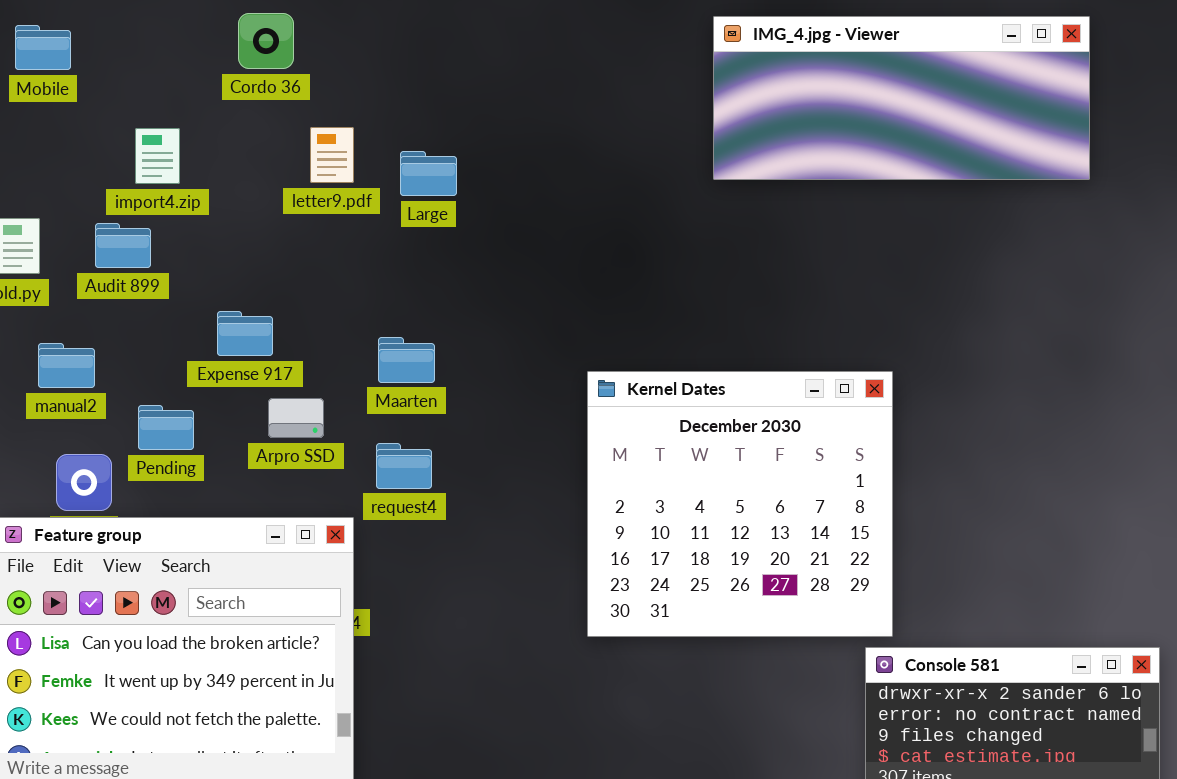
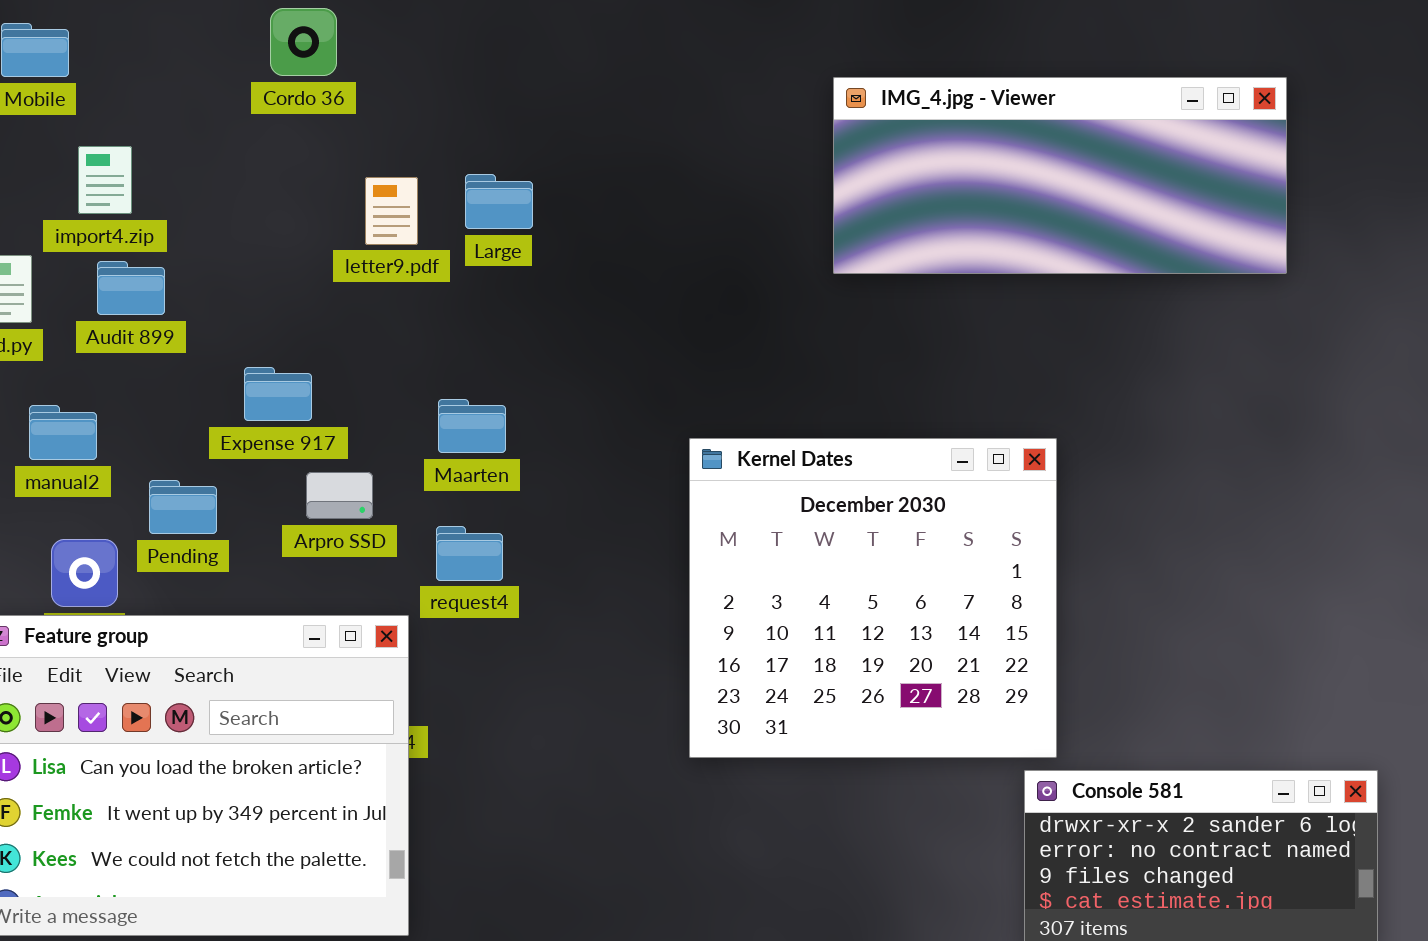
IMG_4.jpg - Viewer: [713,16,1090,180] -> [833,77,1287,274], moved
letter9.pdf: [310,127,354,183] -> [365,177,418,245], moved
import4.zip: [135,128,180,184] -> [78,146,132,214], moved

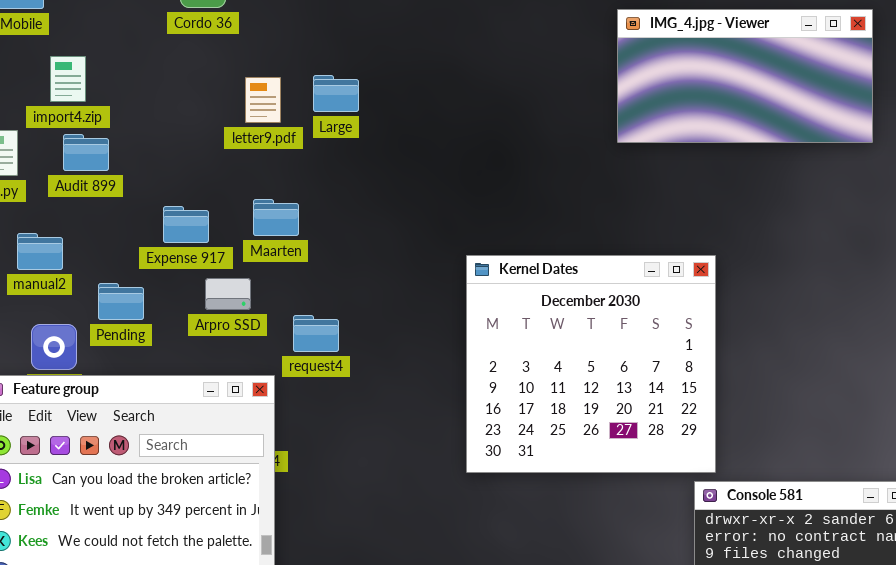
IMG_4.jpg - Viewer: [833,77,1287,274] -> [617,9,873,143], resized
Maarten: [438,399,506,453] -> [253,199,299,236], moved

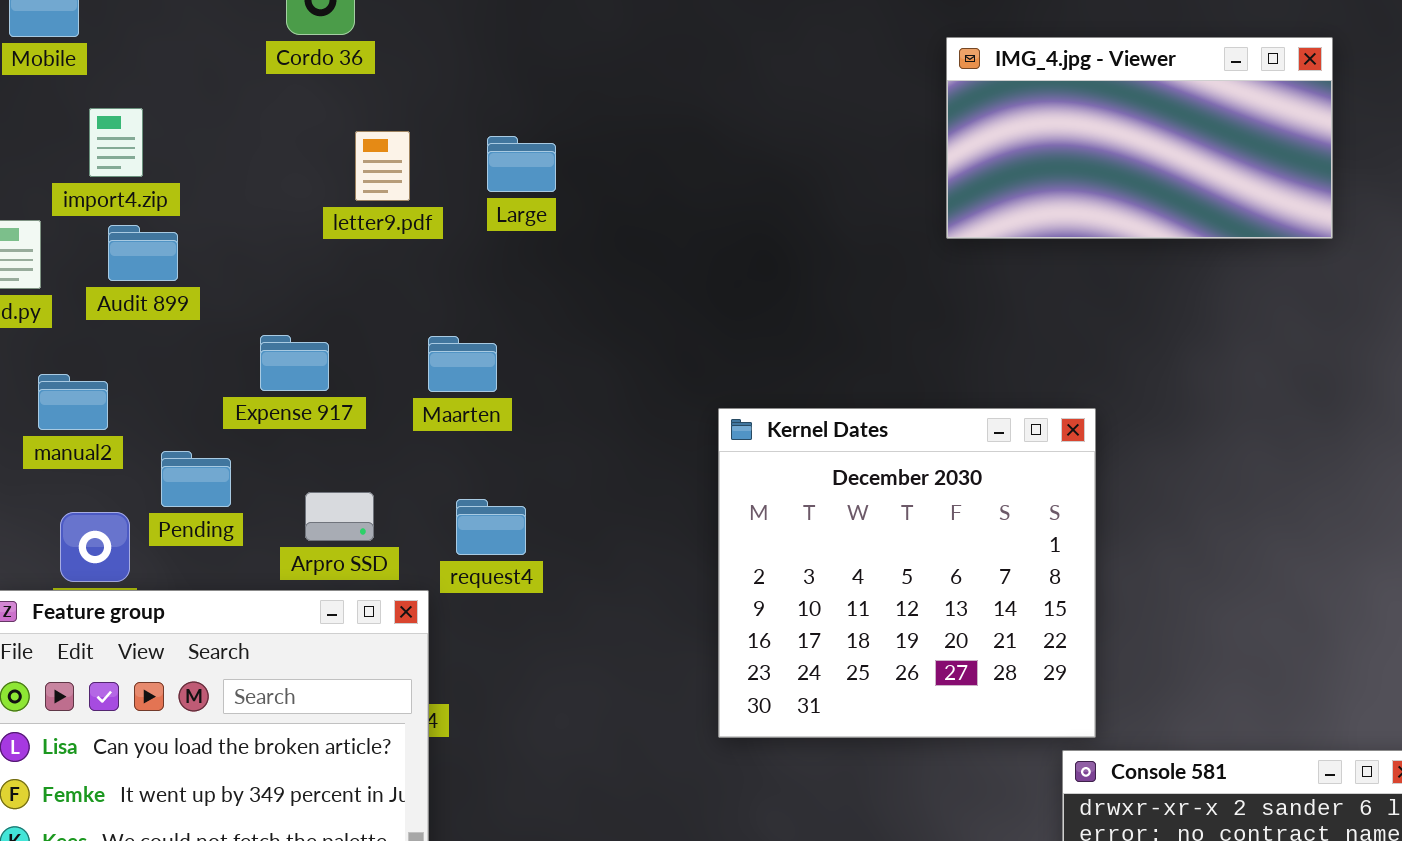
letter9.pdf: [245,77,281,123] -> [355,131,410,201], moved
Maarten: [253,199,299,236] -> [428,336,497,392], moved
Arpro SSD: [205,278,251,310] -> [305,492,374,541], moved

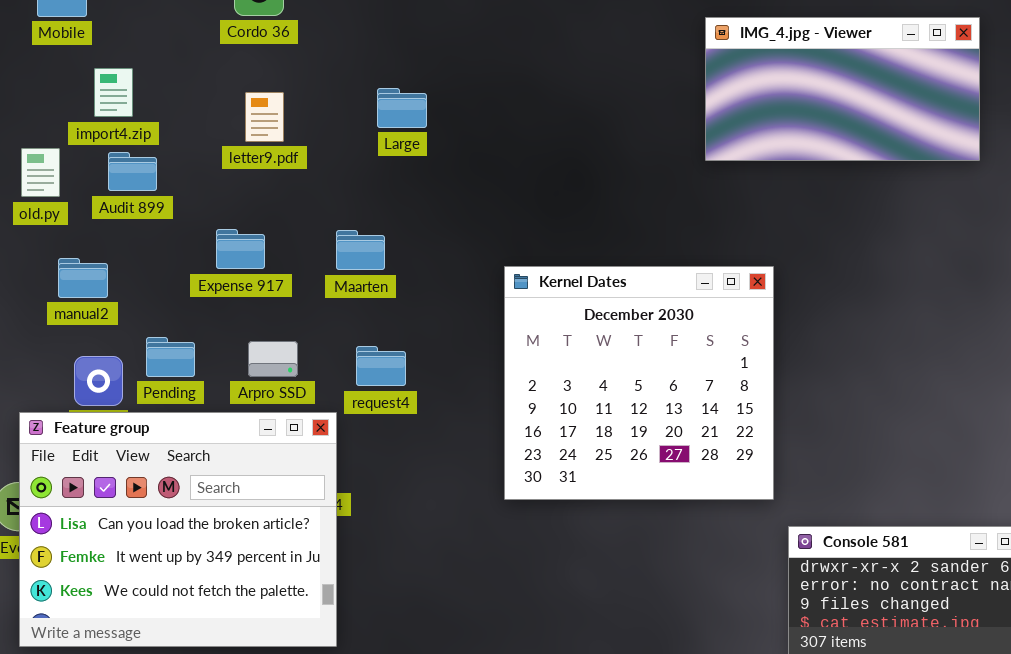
letter9.pdf: [355,131,410,201] -> [245,92,284,142], moved
Kernel Dates: [718,408,1096,738] -> [504,266,774,500], moved
Pending: [161,451,231,507] -> [146,337,195,377], moved

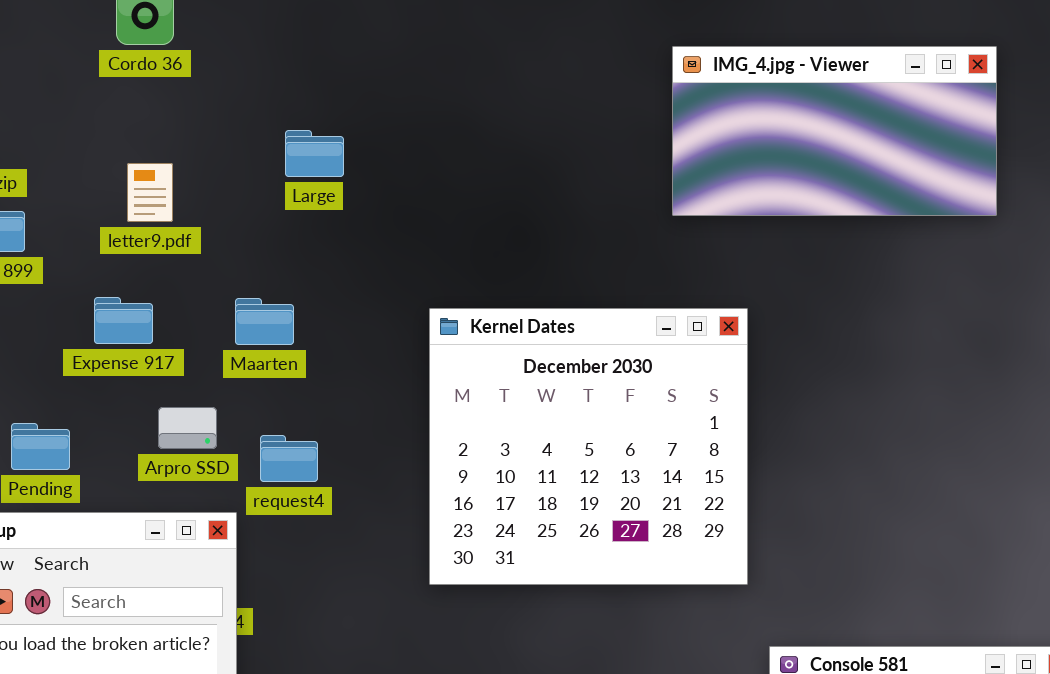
letter9.pdf: [245,92,284,142] -> [127,163,173,222], moved
Kernel Dates: [504,266,774,500] -> [429,308,748,585], moved
Arpro SSD: [248,341,298,377] -> [158,407,217,449], moved

